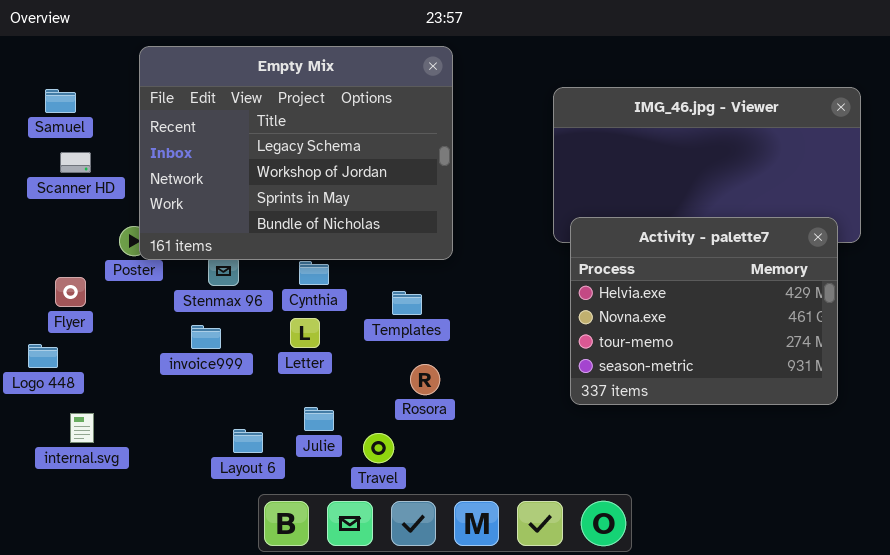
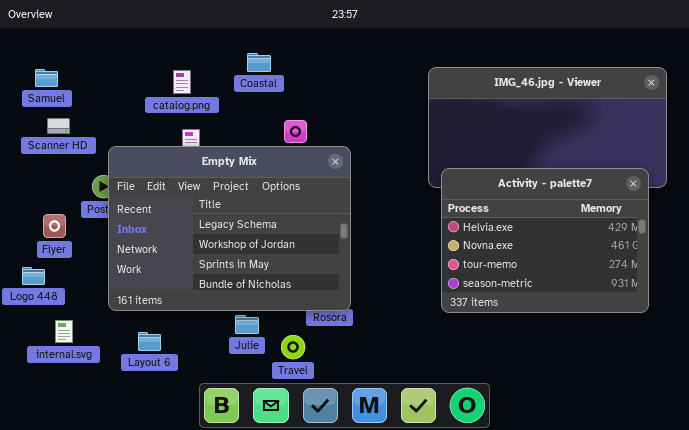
Empty Mix: [139,46,453,260] -> [108,146,351,311], moved
Layout 6: [233,429,263,453] -> [138,332,161,351], moved

